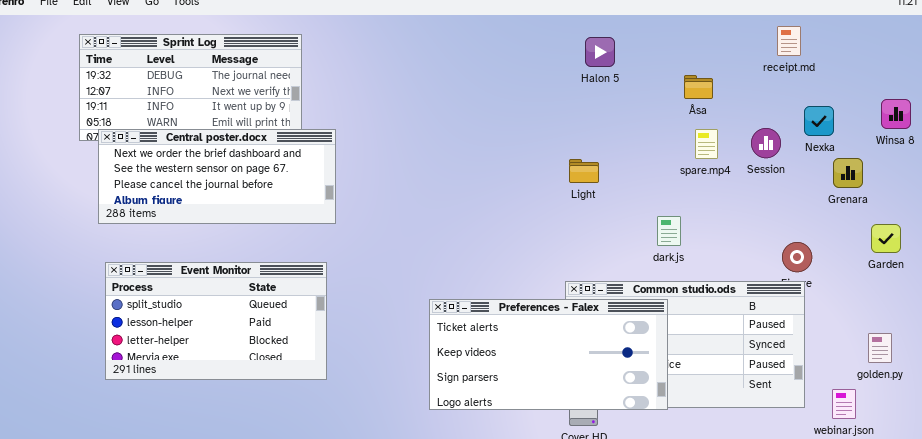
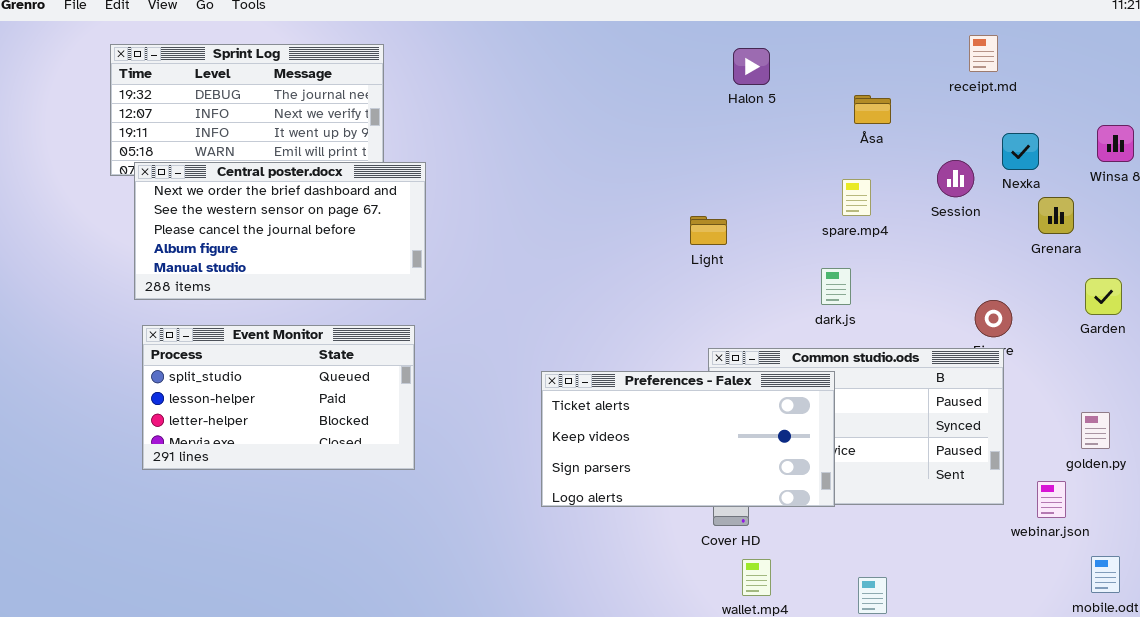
Central poster.docx: [98,129,336,224] -> [134,162,426,300], resized
spare.mp4: [695,129,718,159] -> [842,179,871,216], moved
Light: [569,159,599,183] -> [690,216,727,245], moved

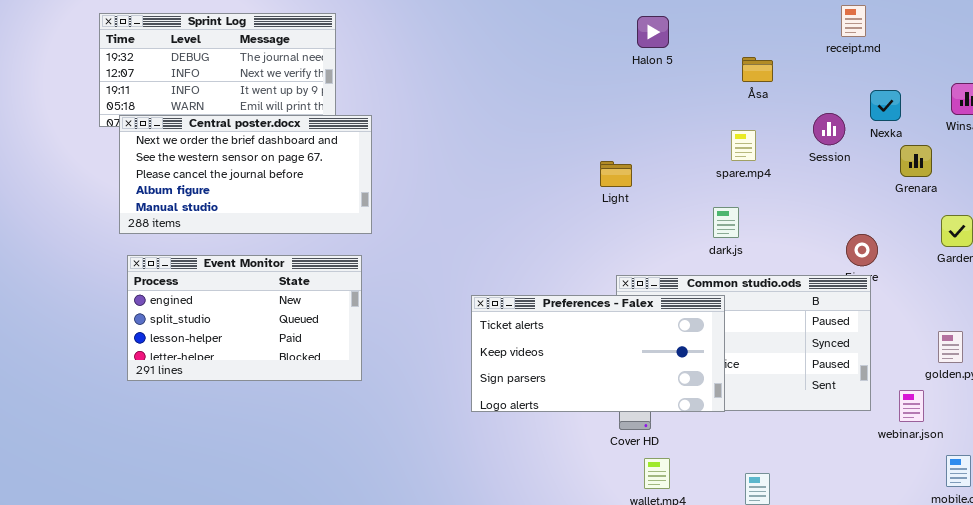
Event Monitor: [142,325,415,470] -> [127,255,362,381], scrolled up 1 row

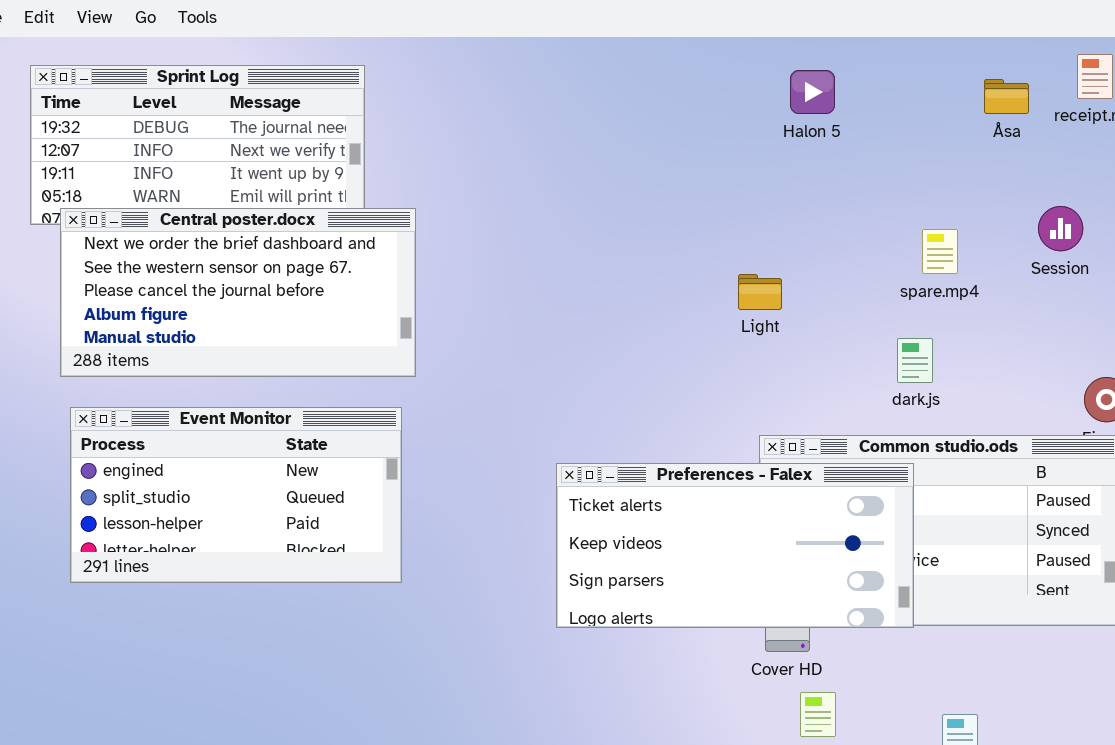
Åsa: [742,57,773,82] -> [984,79,1029,114], moved

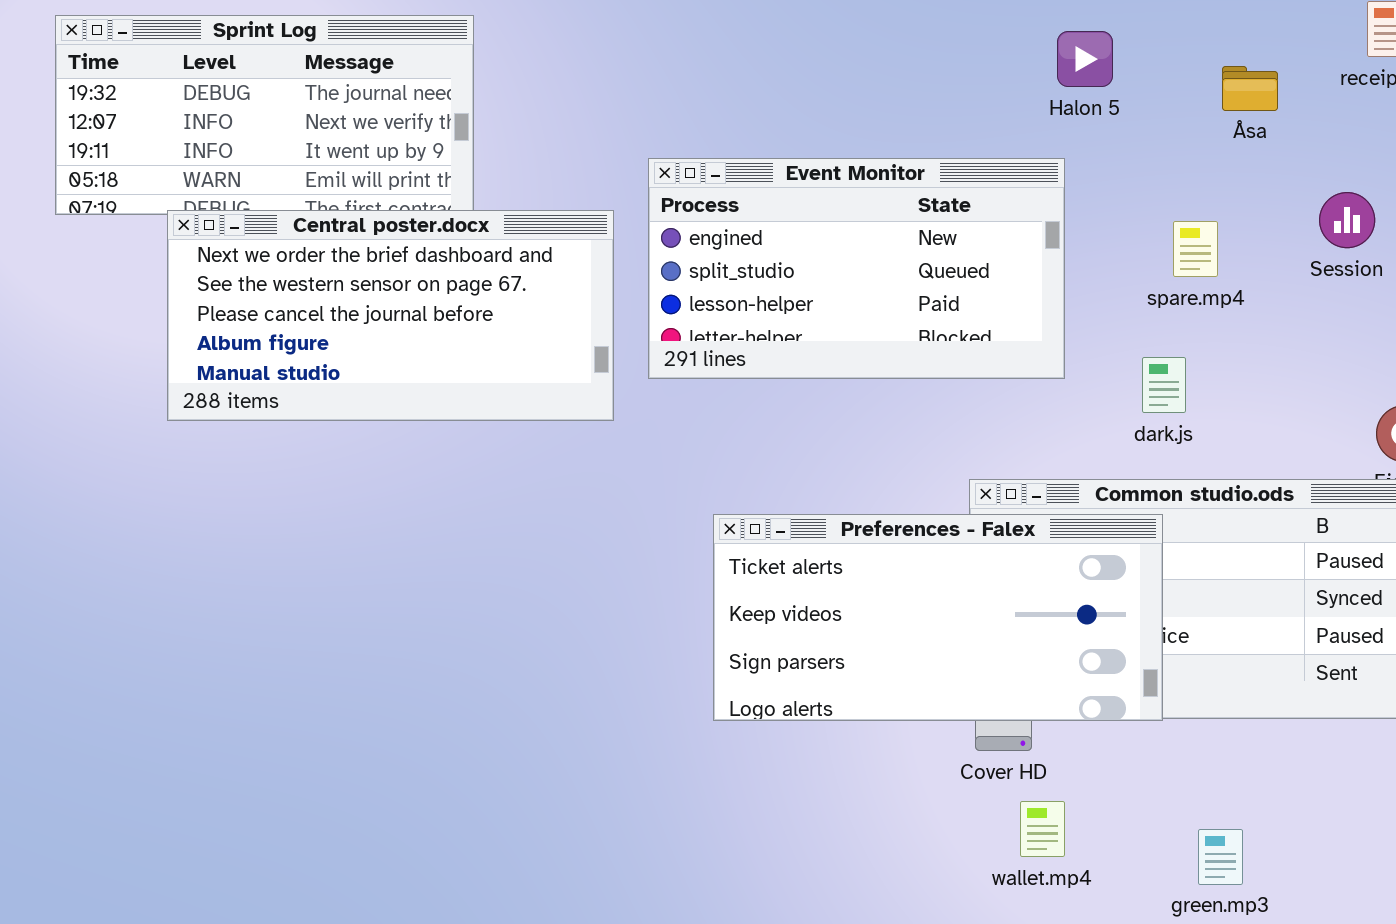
Halon 5: [790,70,835,114] -> [1057,31,1113,87], moved
Åsa: [984,79,1029,114] -> [1222,66,1278,111], moved
Central poster.docx: [60,208,416,377] -> [167,210,614,421], moved
Event Monitor: [70,407,402,583] -> [648,158,1065,379], moved

